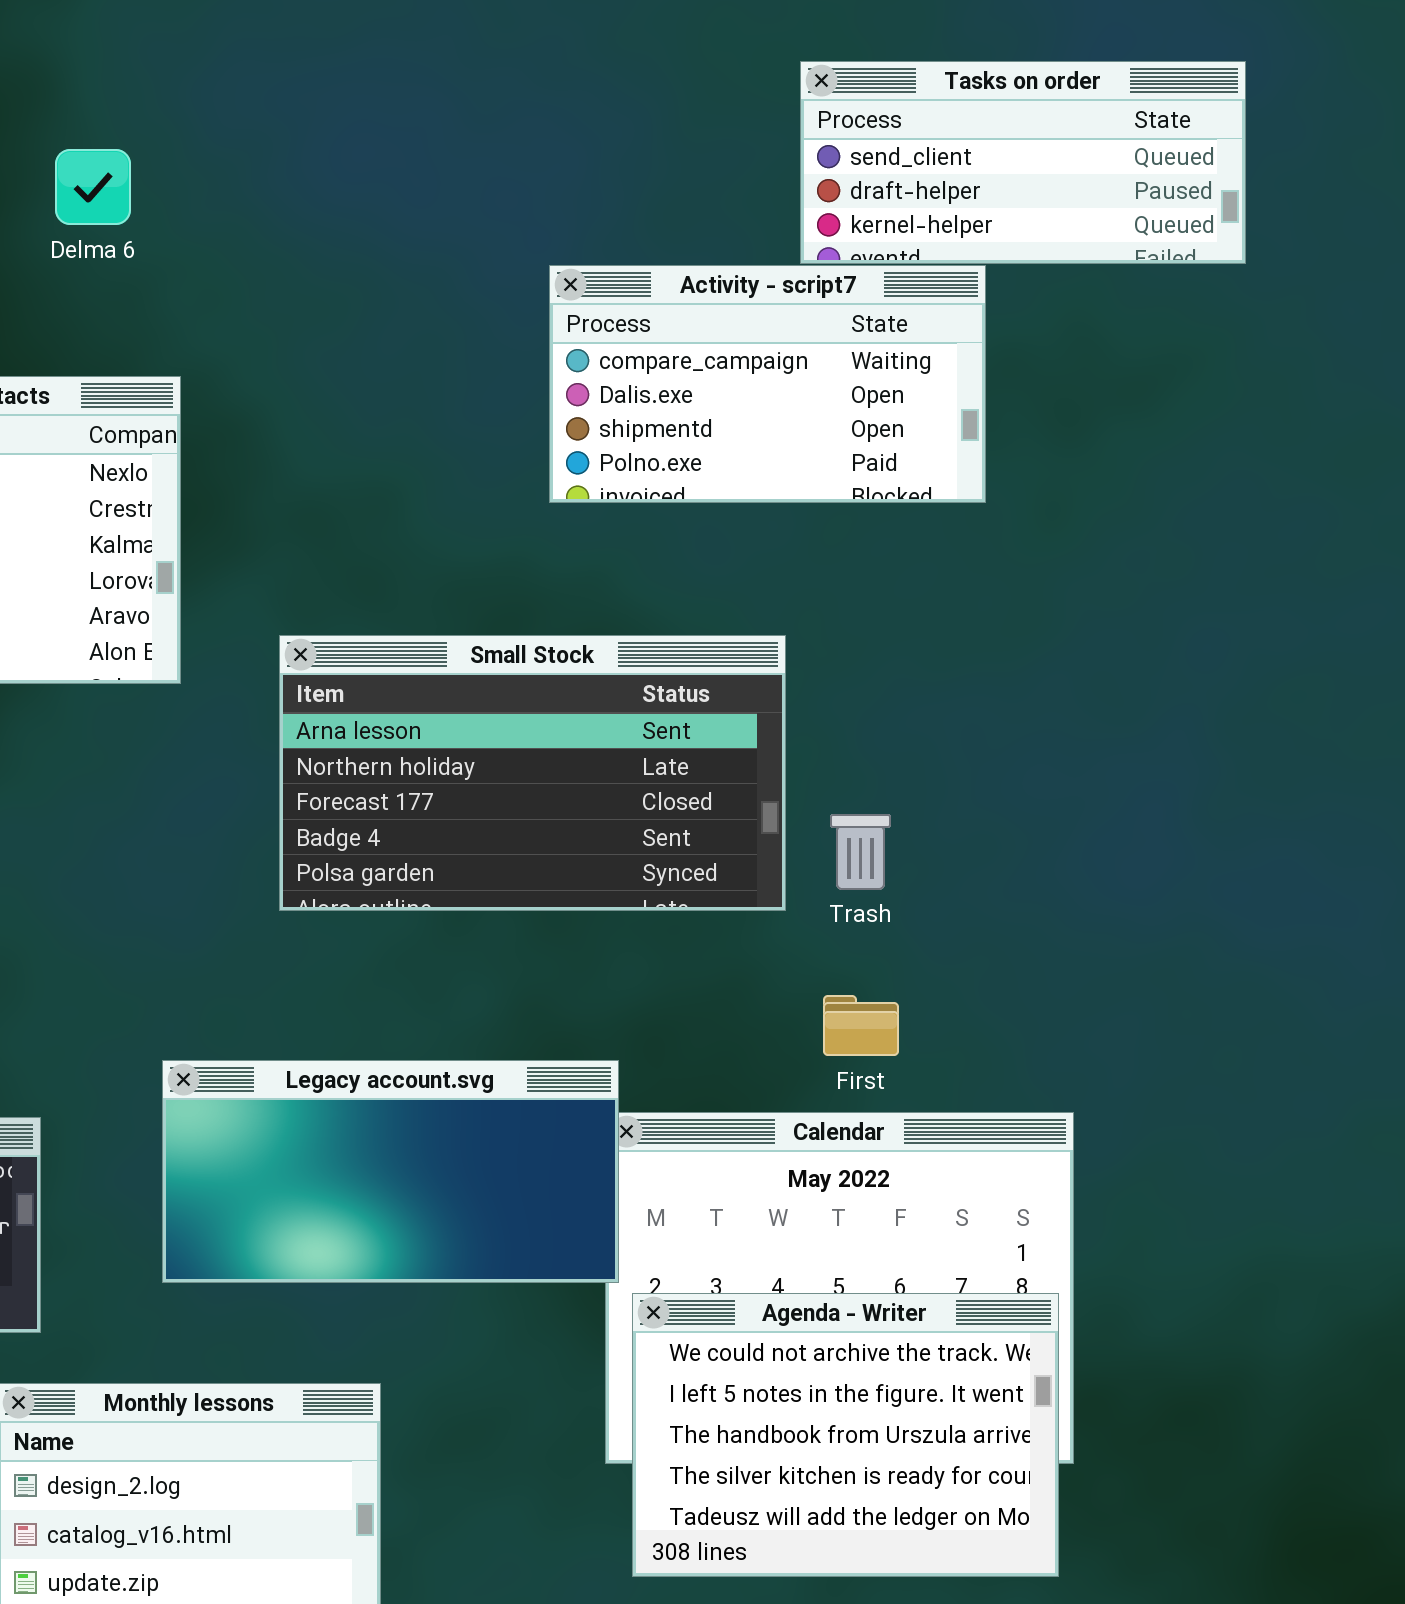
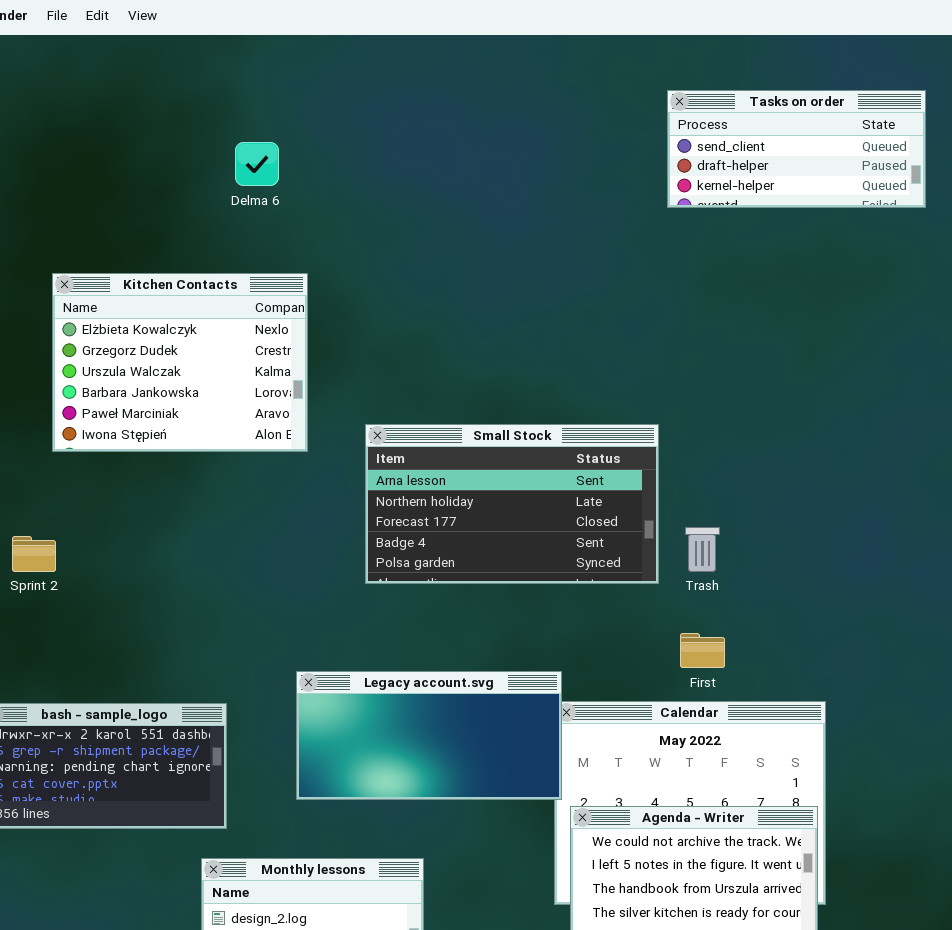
Activity - script7: [549,265,986,503] -> none, closed

